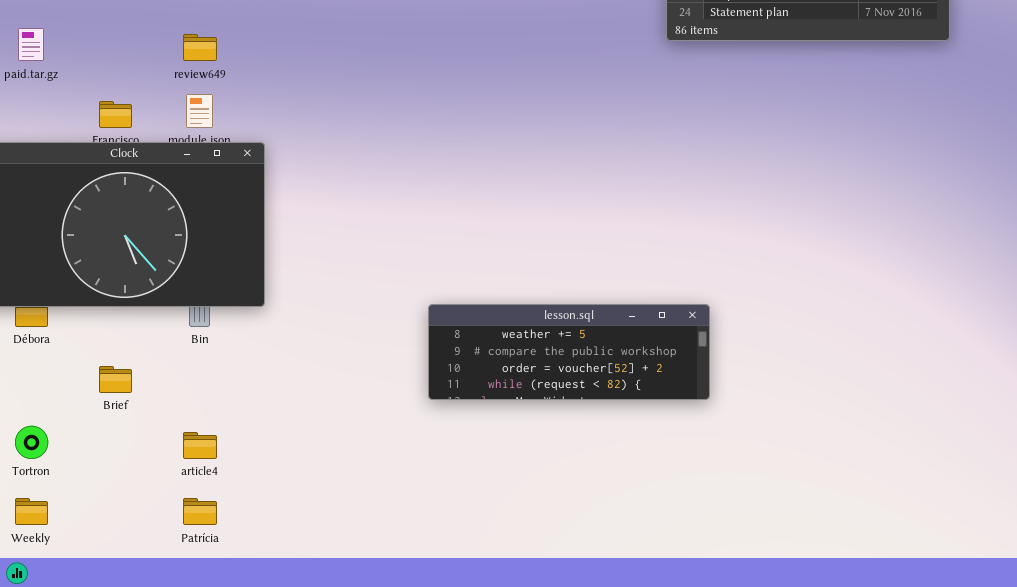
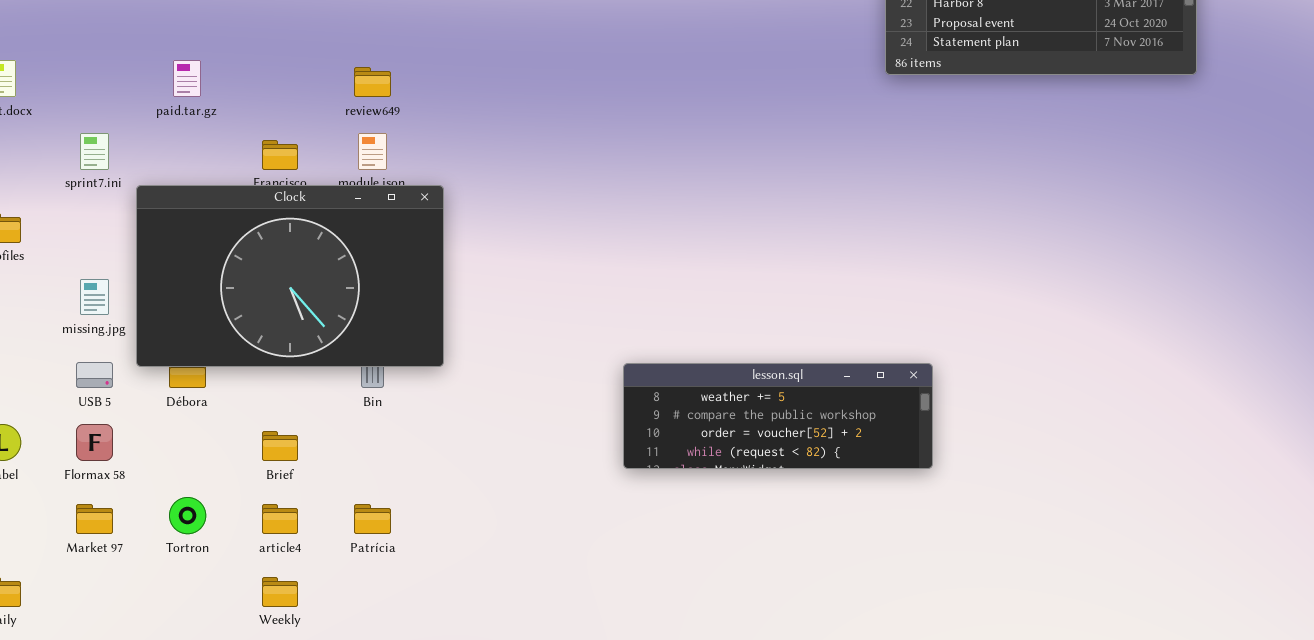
article4: [183,432,217,459] -> [262,504,298,534], moved
Weekly: [15,498,48,525] -> [262,577,298,607], moved
Patrícia: [183,498,217,525] -> [354,504,391,534], moved

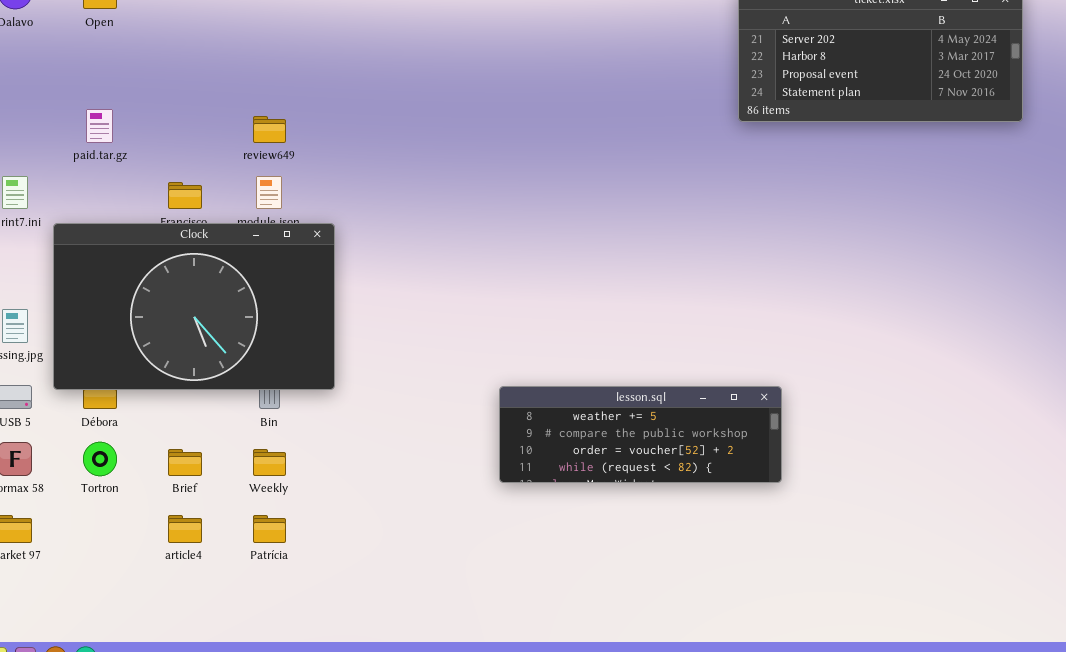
Tortron: [169,497,206,534] -> [83,442,117,476], moved
Weekly: [262,577,298,607] -> [253,449,286,476], moved

